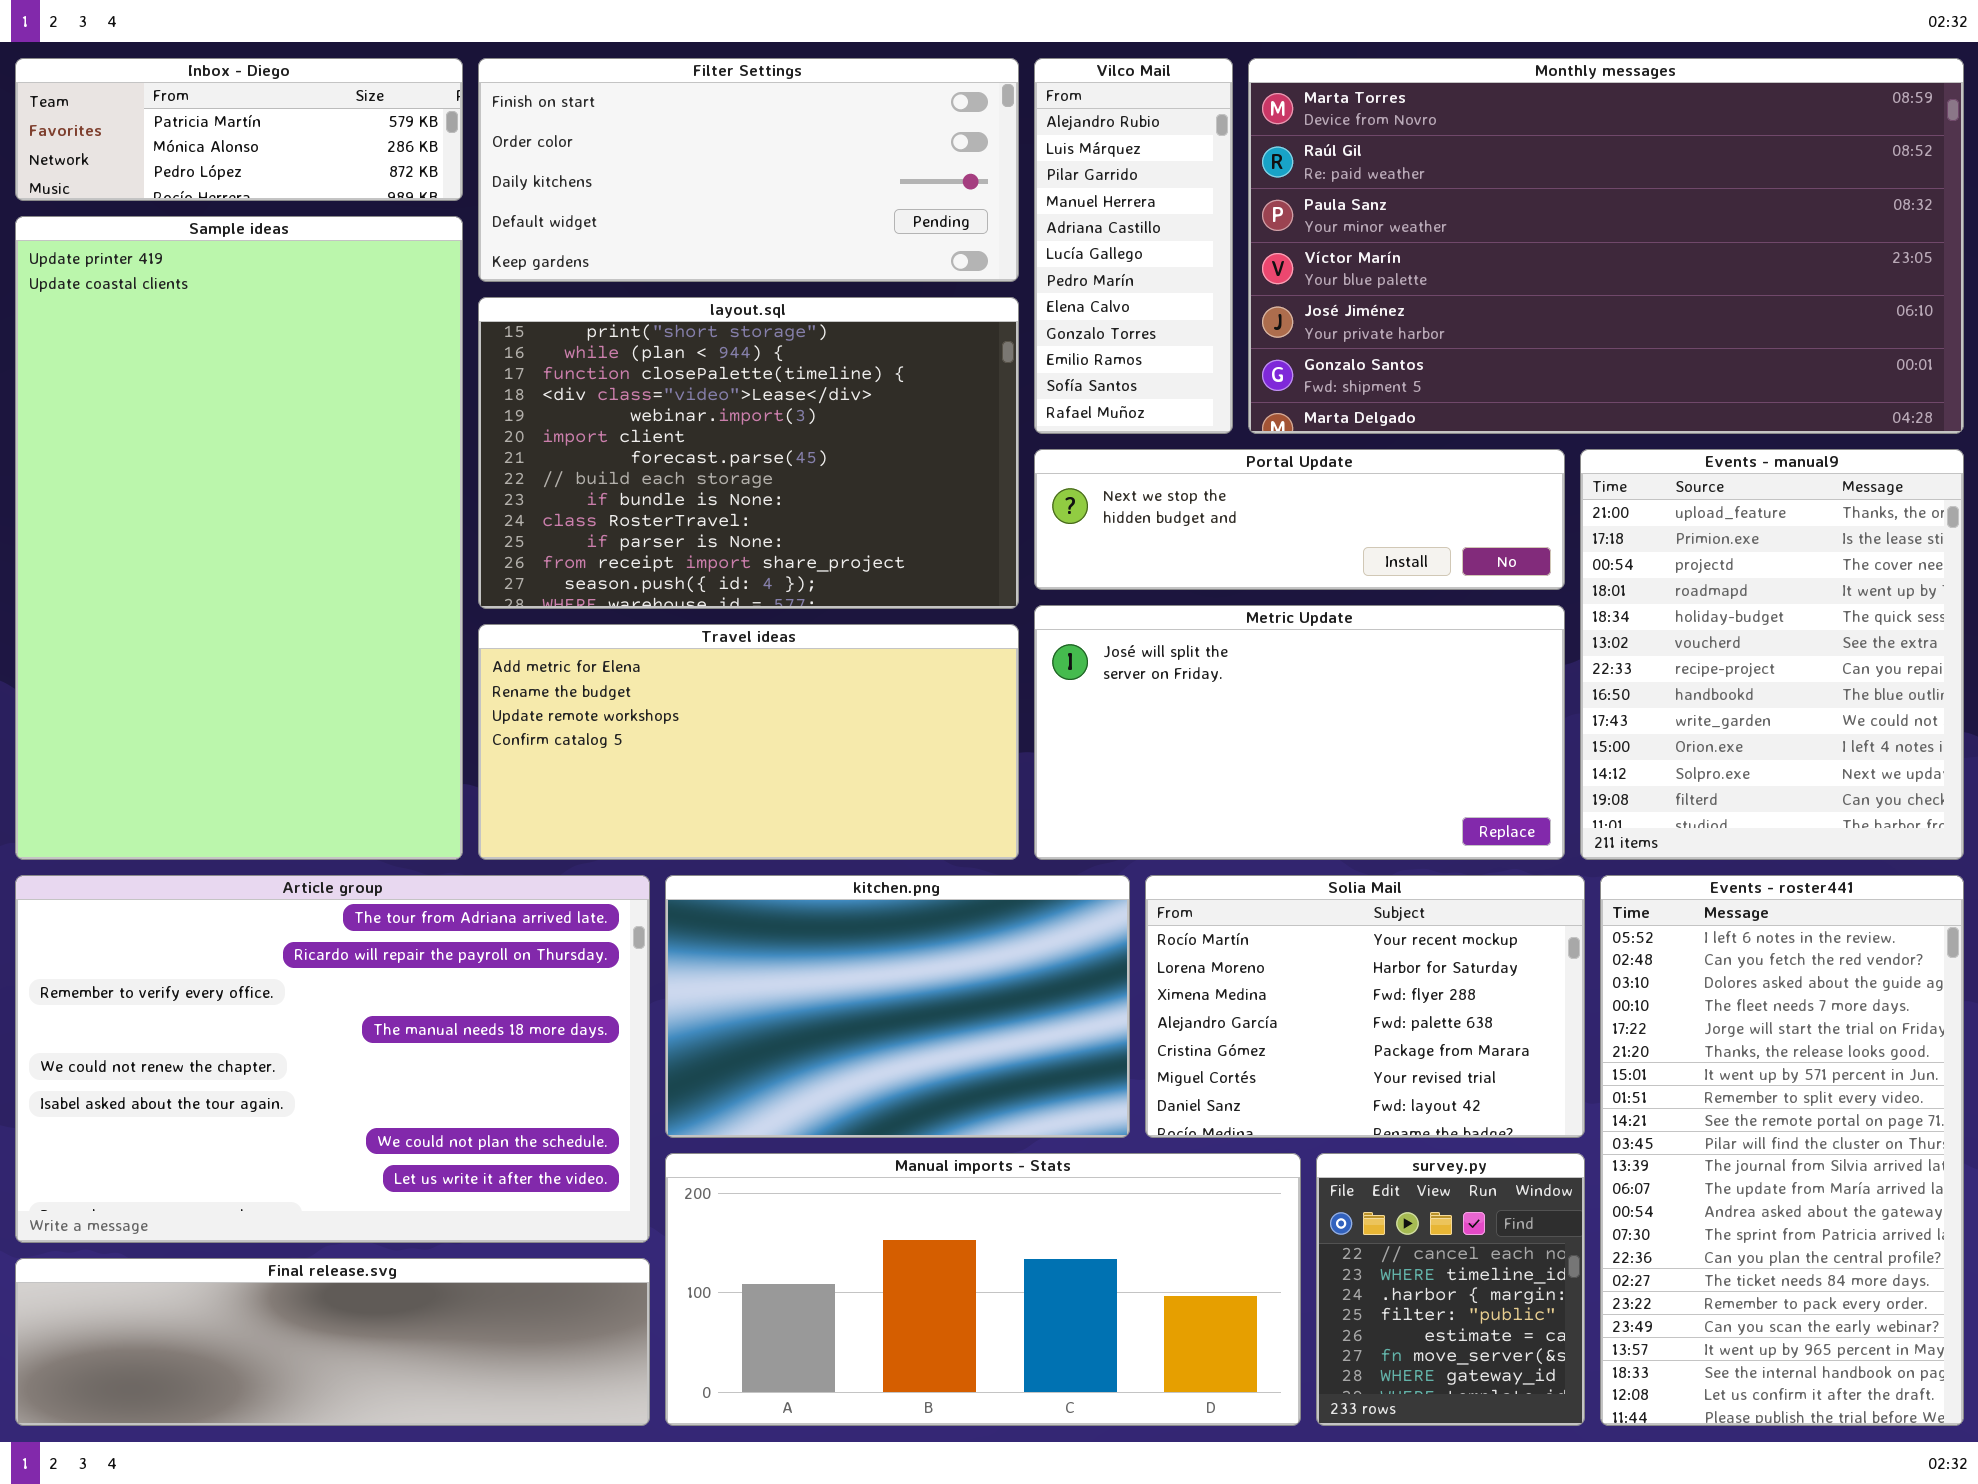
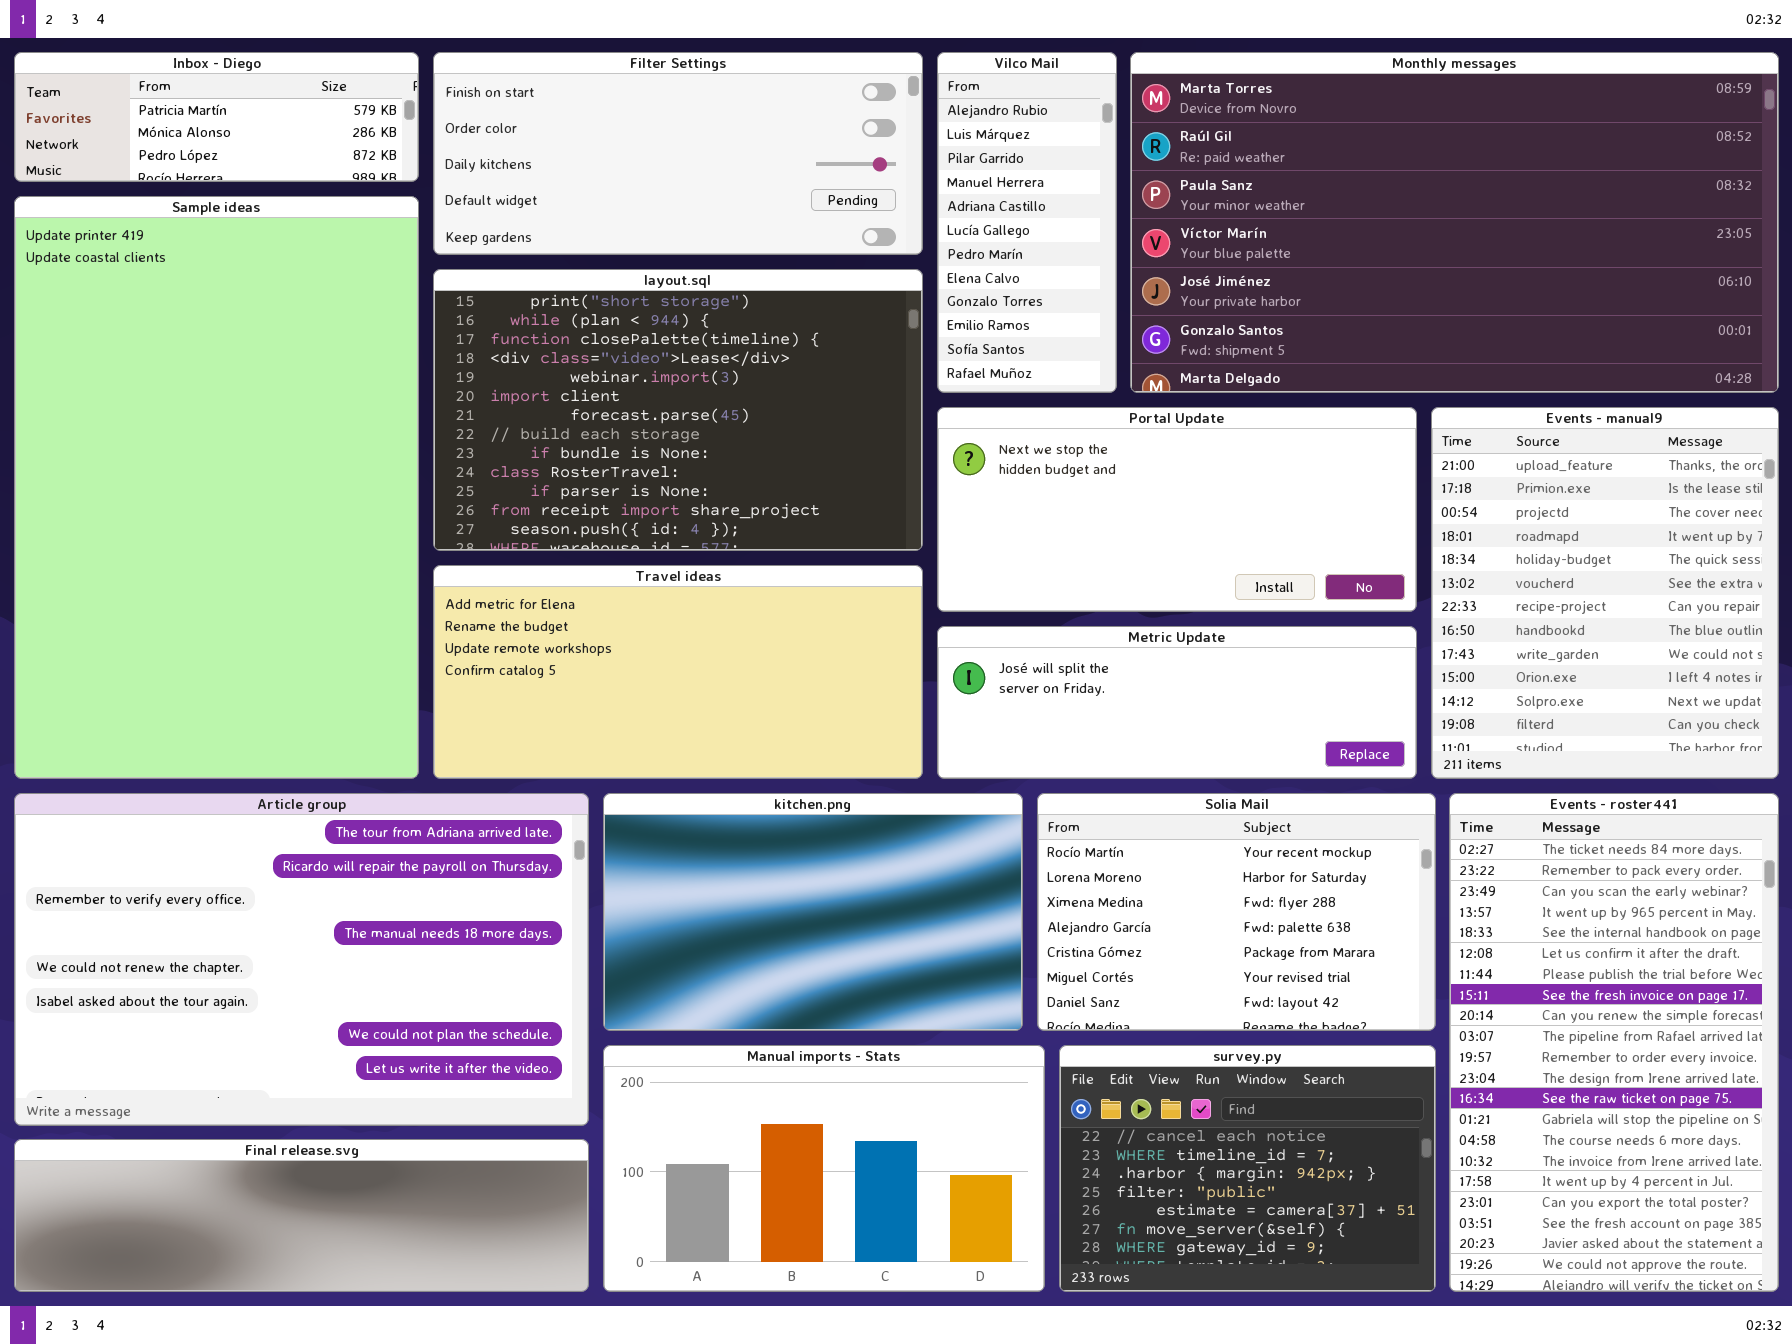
Portal Update: [1034,449,1565,590] -> [937,407,1417,612], resized
Metric Update: [1034,605,1565,860] -> [937,626,1417,779], resized
Events - roster441: [1600,875,1964,1426] -> [1449,793,1779,1292], scrolled down 15 rows
Manual imports - Stats: [665,1153,1301,1426] -> [603,1045,1045,1292], resized
survey.py: [1316,1153,1585,1426] -> [1059,1045,1436,1292], resized

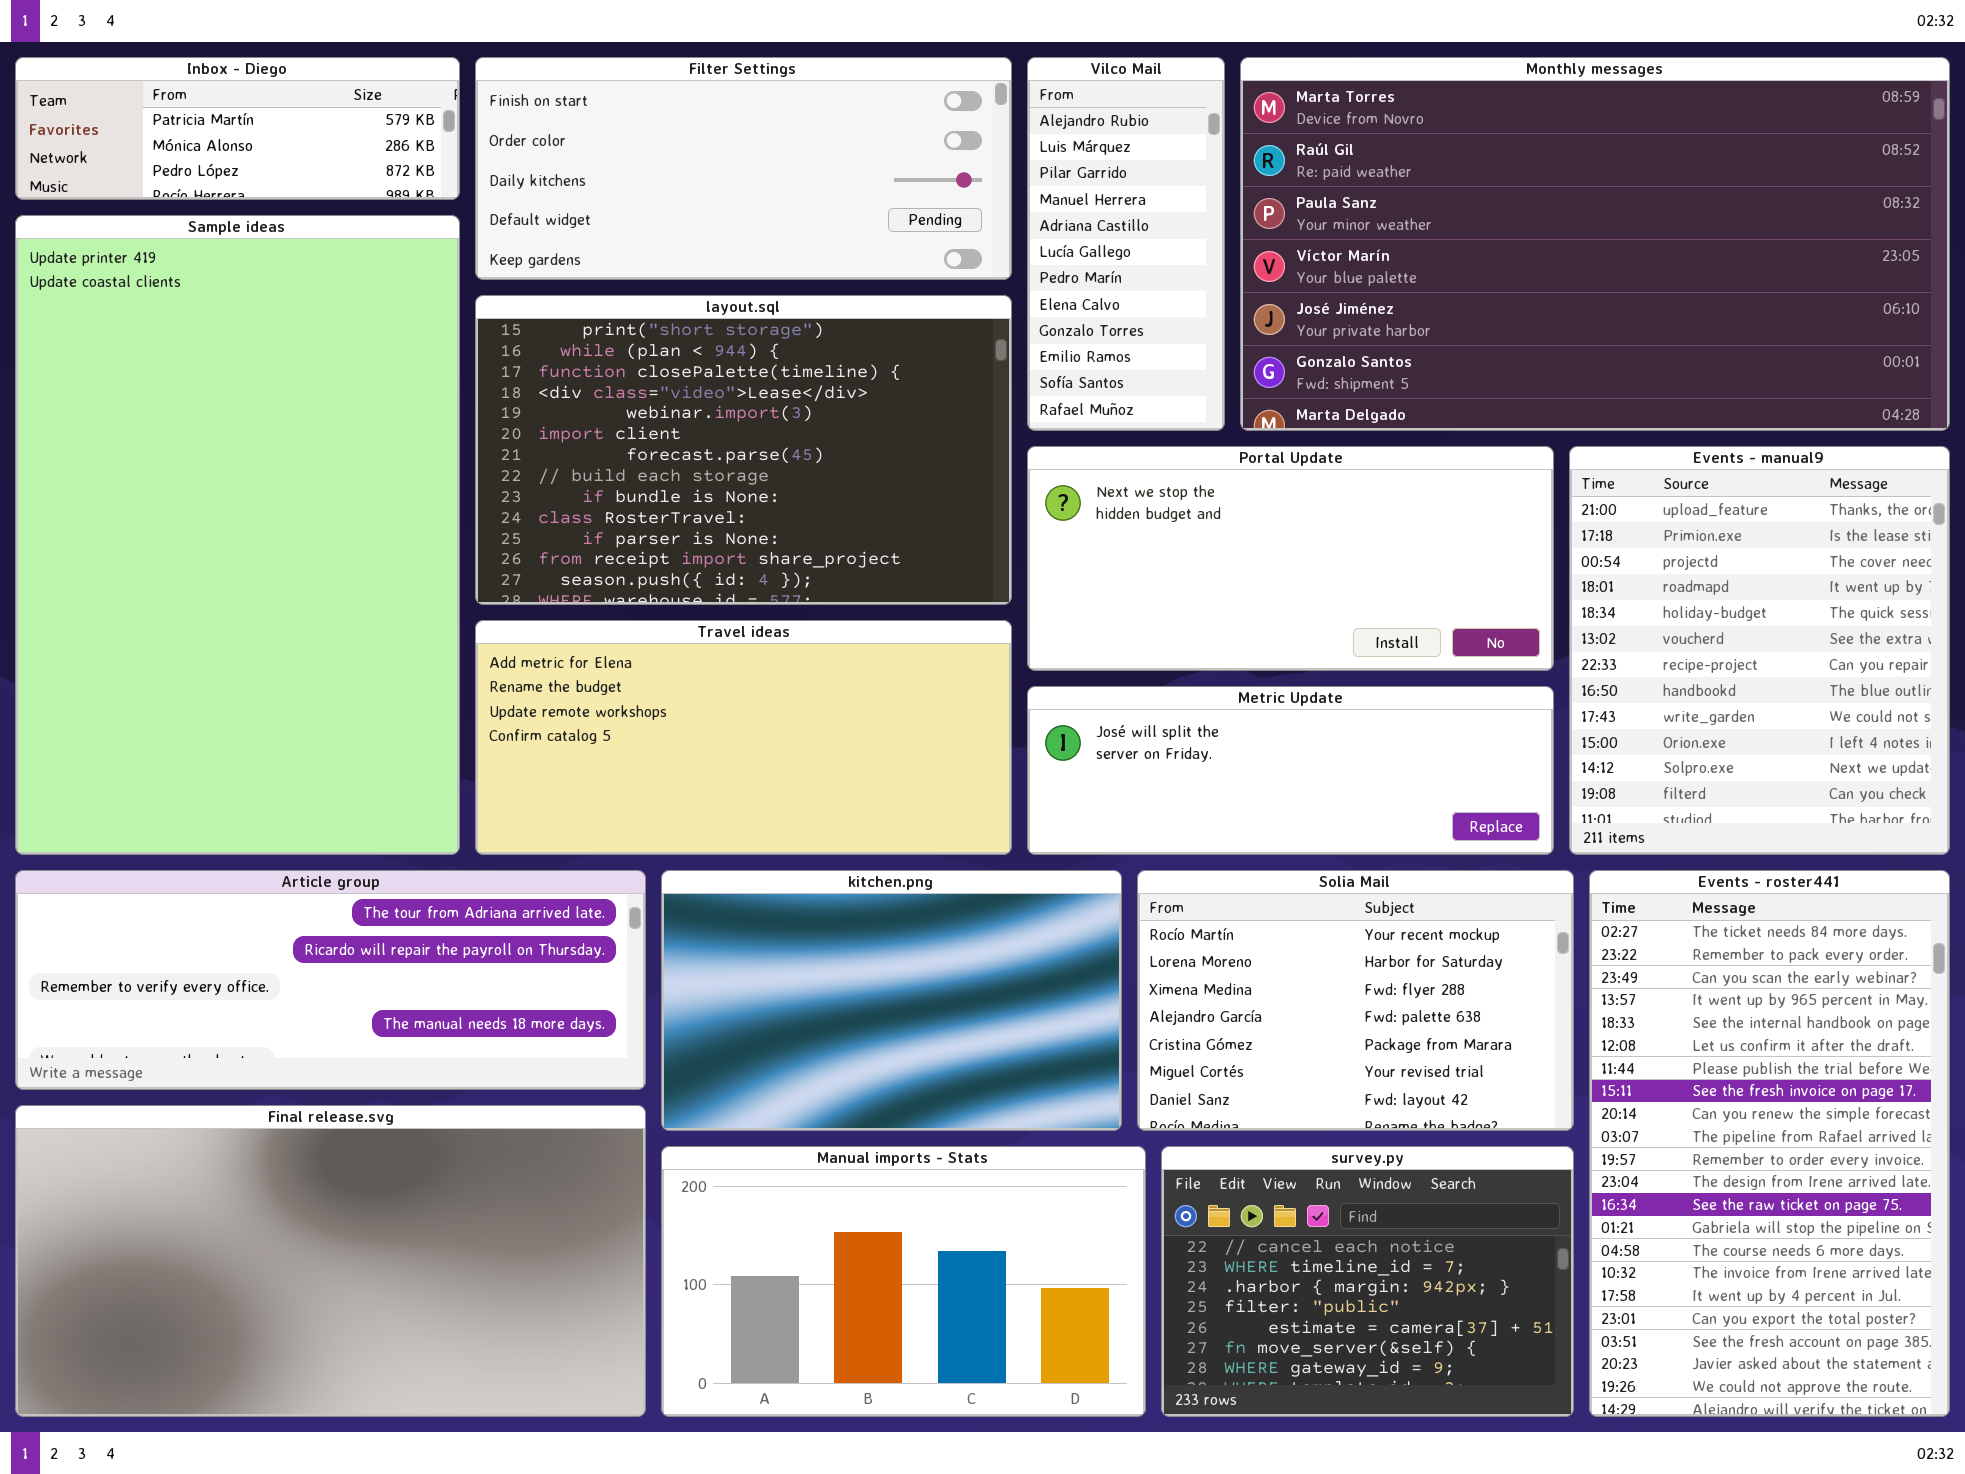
Article group: [14,793,589,1126] -> [15,870,646,1090], resized
Final release.svg: [14,1139,589,1292] -> [15,1105,646,1417], resized

